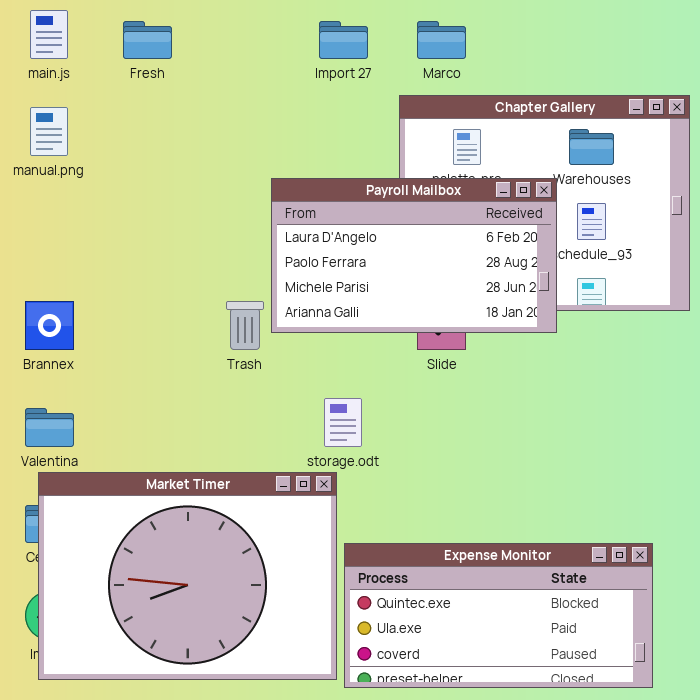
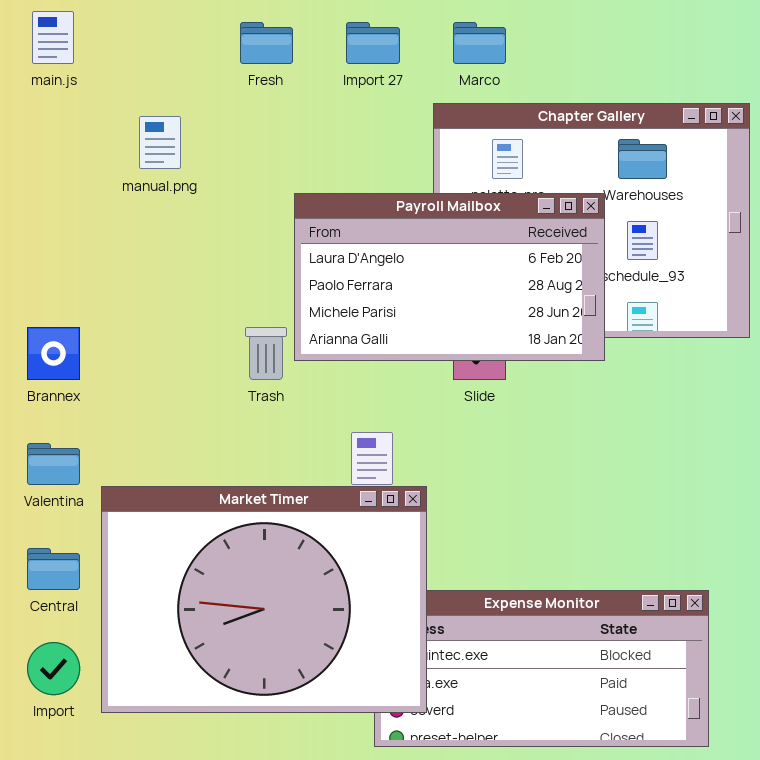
Fresh: [123,21,172,59] -> [240,22,293,64], moved
manual.png: [30,107,68,156] -> [139,116,181,169], moved
Market Timer: [38,472,337,680] -> [101,486,427,713], moved

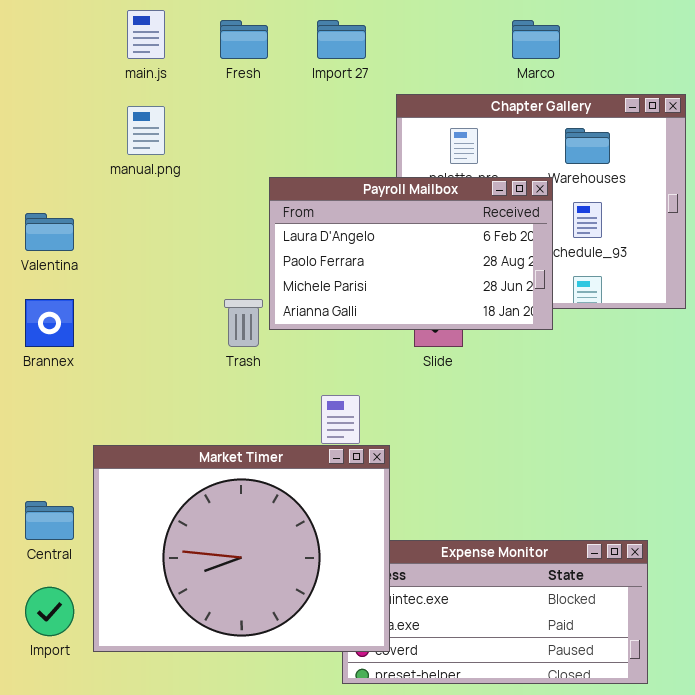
main.js: [32,11,74,64] -> [127,10,165,59], moved
Marco: [453,22,506,64] -> [512,20,560,59], moved
Valentina: [27,443,80,485] -> [25,213,74,251], moved

